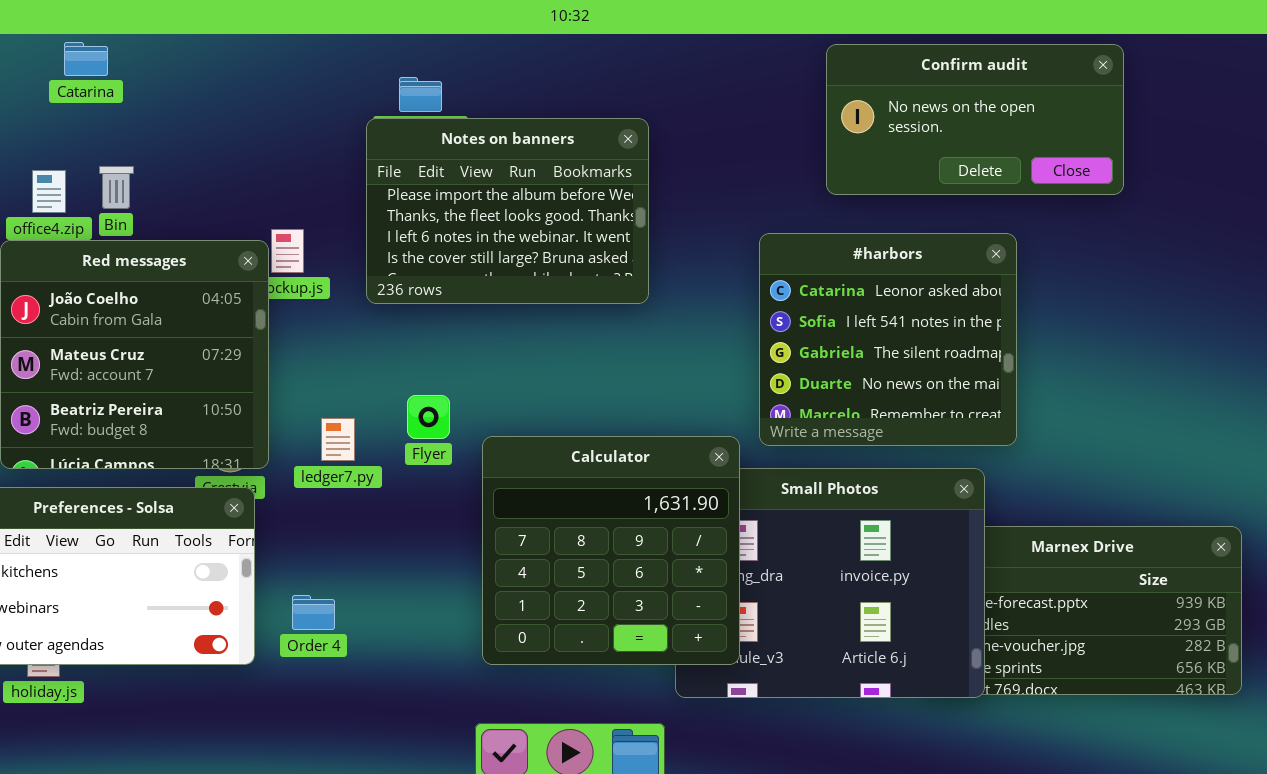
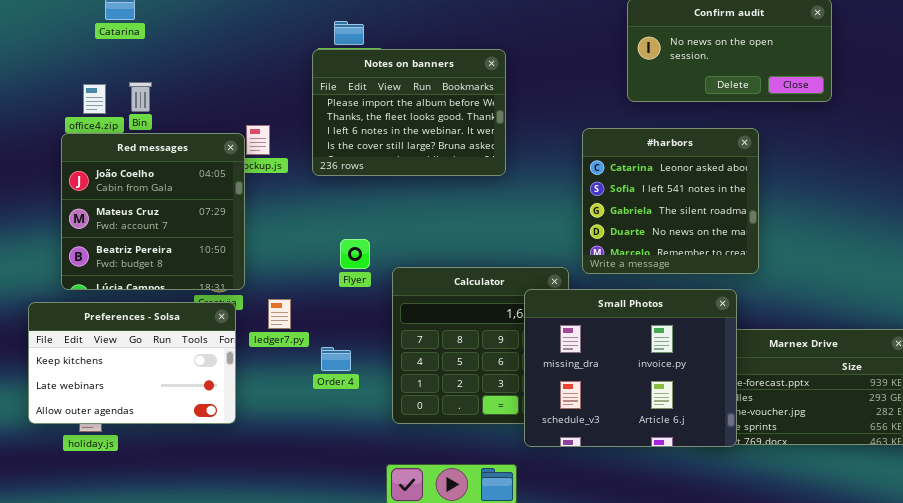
ledger7.py: [321,418,355,461] -> [268,299,291,329], moved
Small Photos: [675,468,985,698] -> [524,289,737,447], raised
Order 4: [292,595,335,630] -> [321,347,351,371], moved

